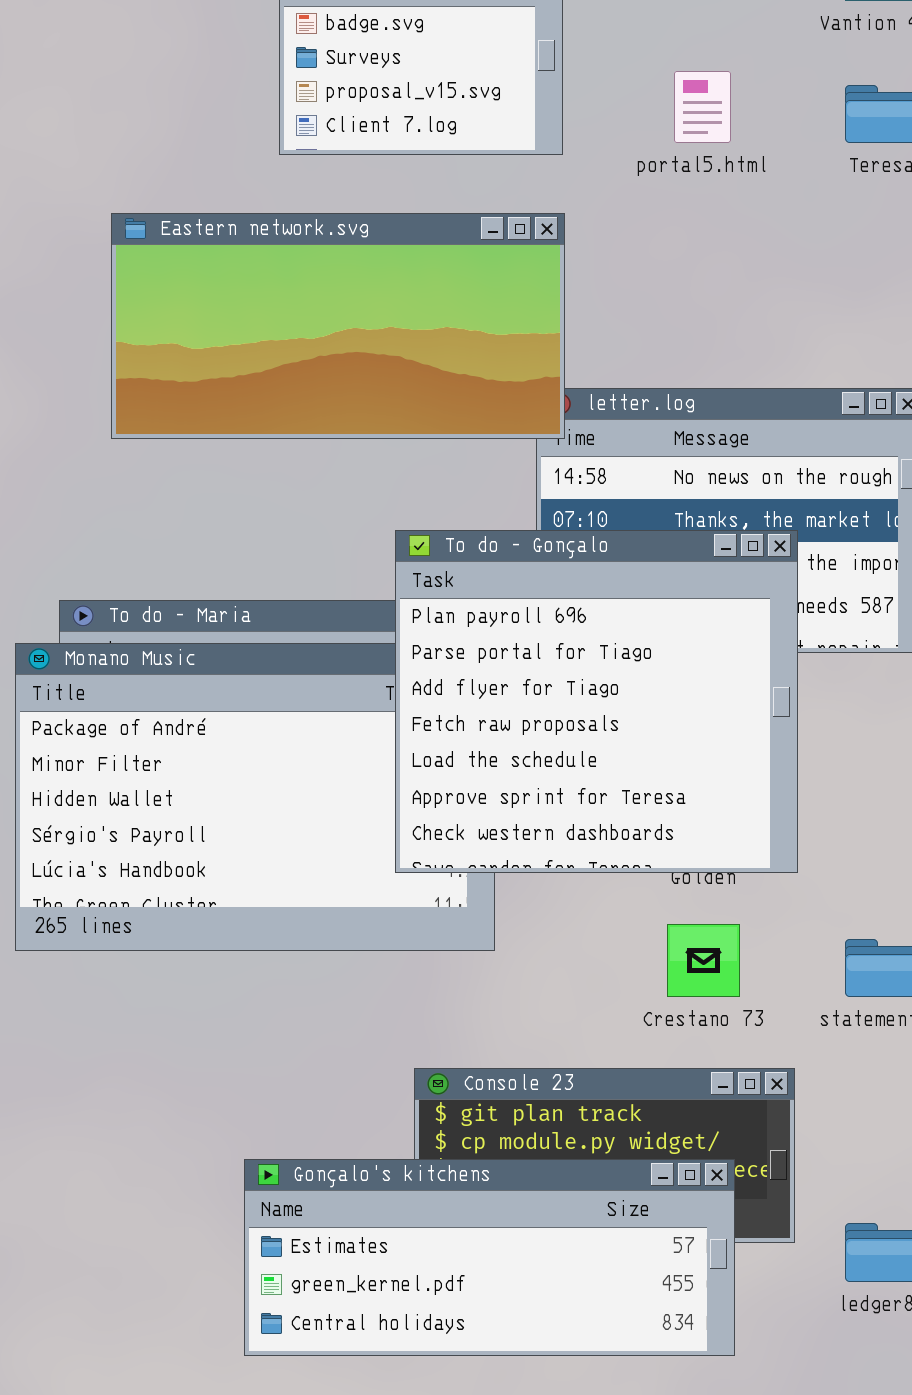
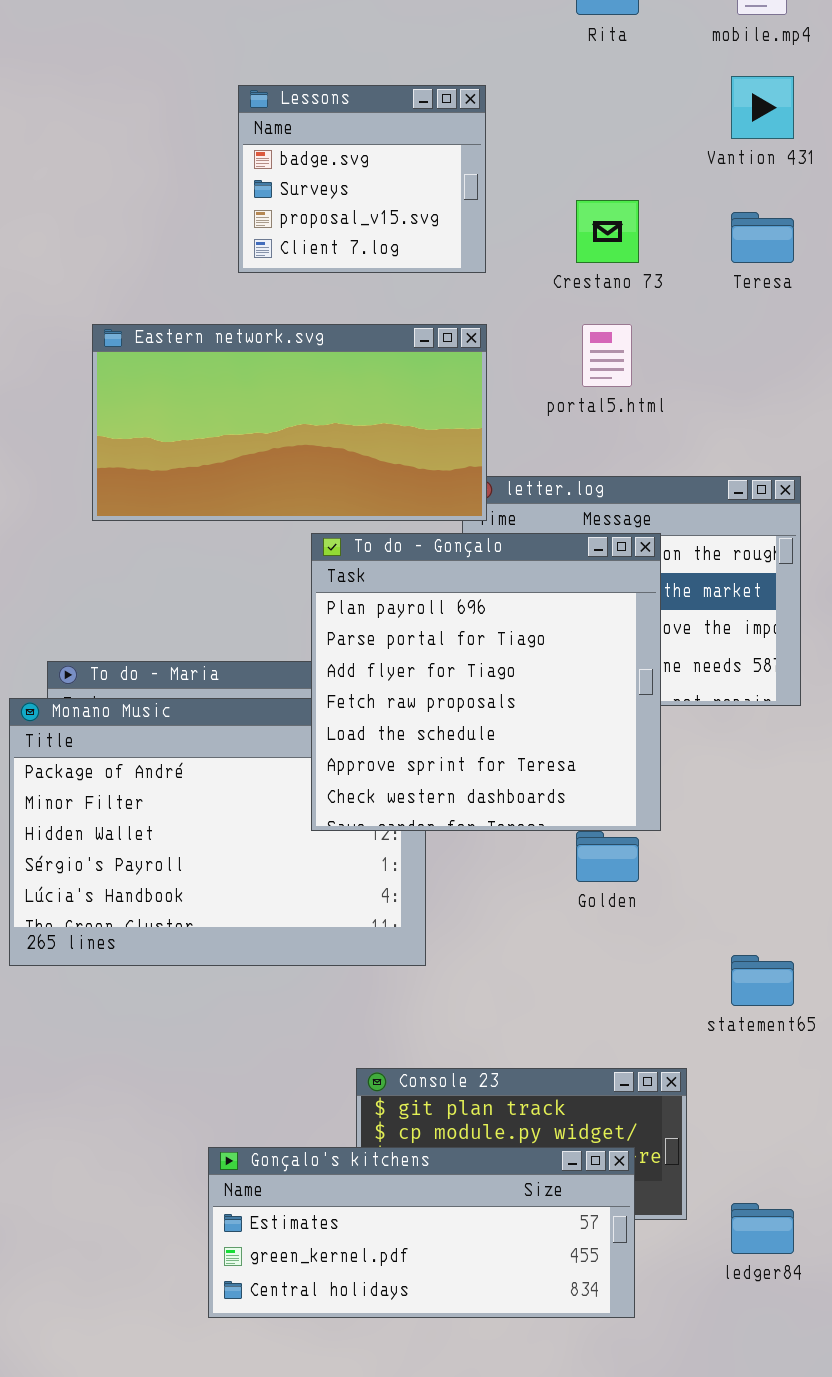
portal5.html: [674,71,731,143] -> [582,324,632,387], moved
To do - Gonçalo: [395,530,798,873] -> [311,533,661,831], moved
Crestano 73: [667,924,740,997] -> [576,200,639,263], moved

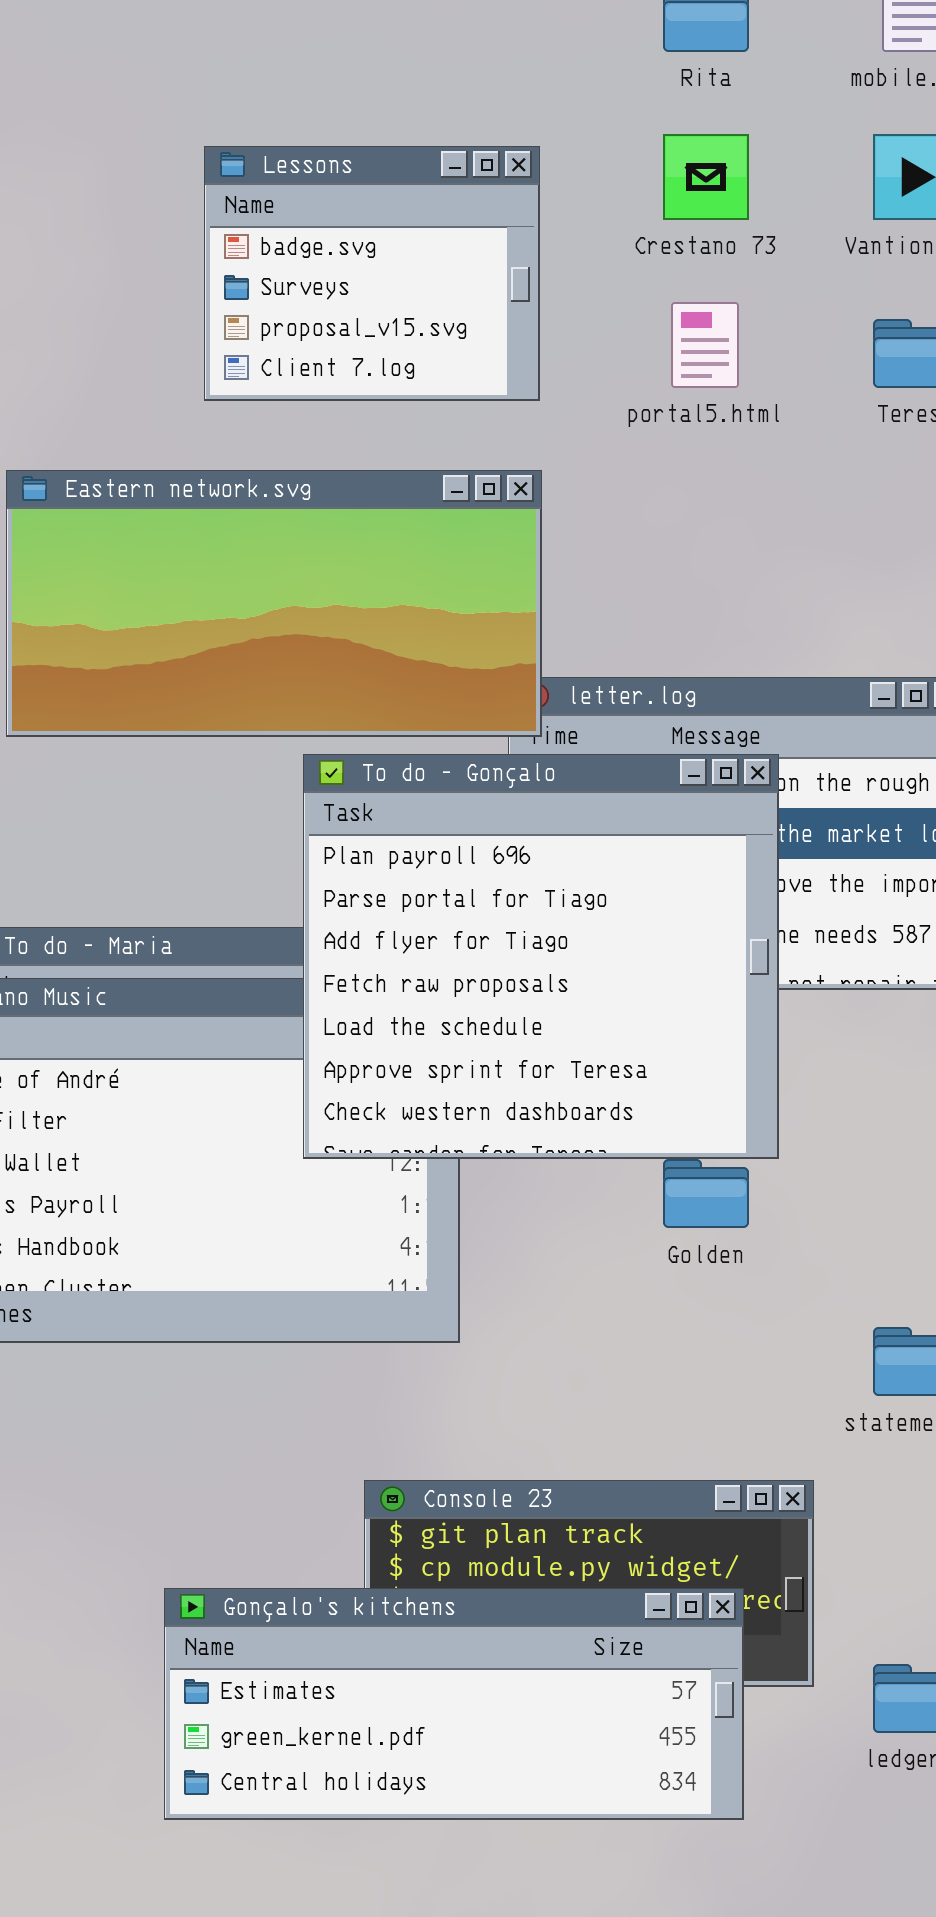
Crestano 73: [576,200,639,263] -> [663,134,749,220], moved
portal5.html: [582,324,632,387] -> [671,302,739,388], moved

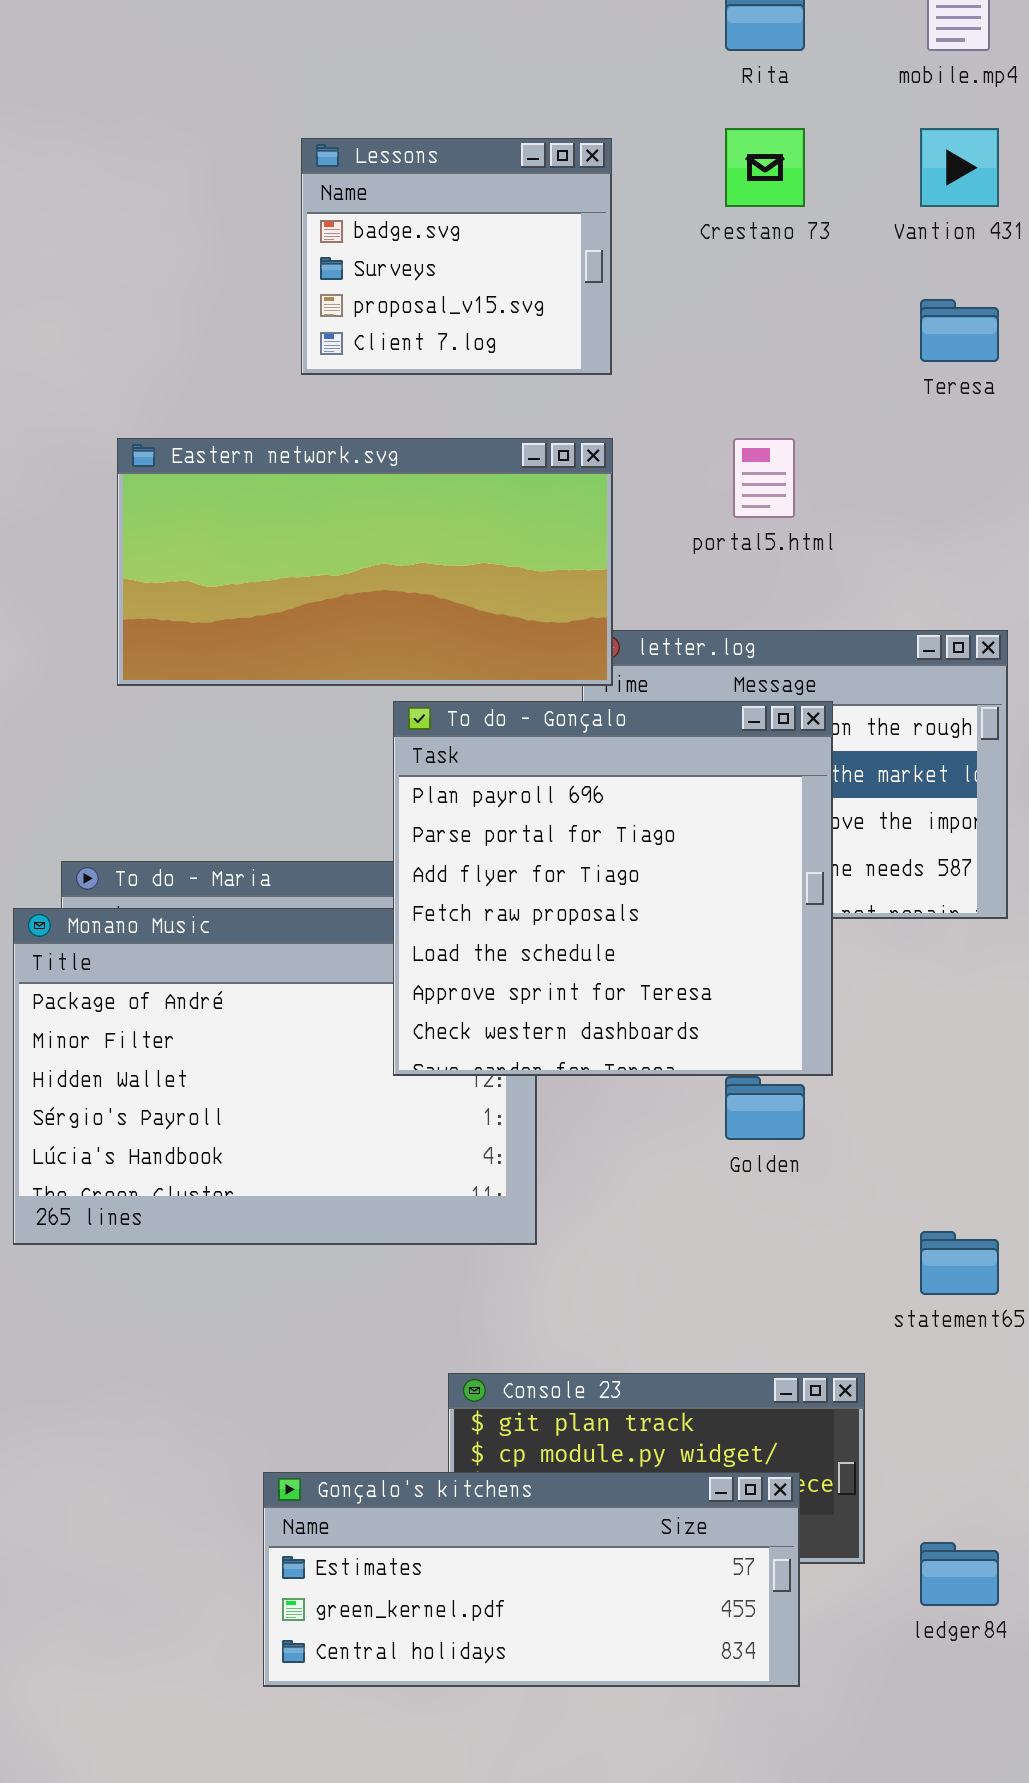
portal5.html: [671,302,739,388] -> [733,438,795,518], moved

